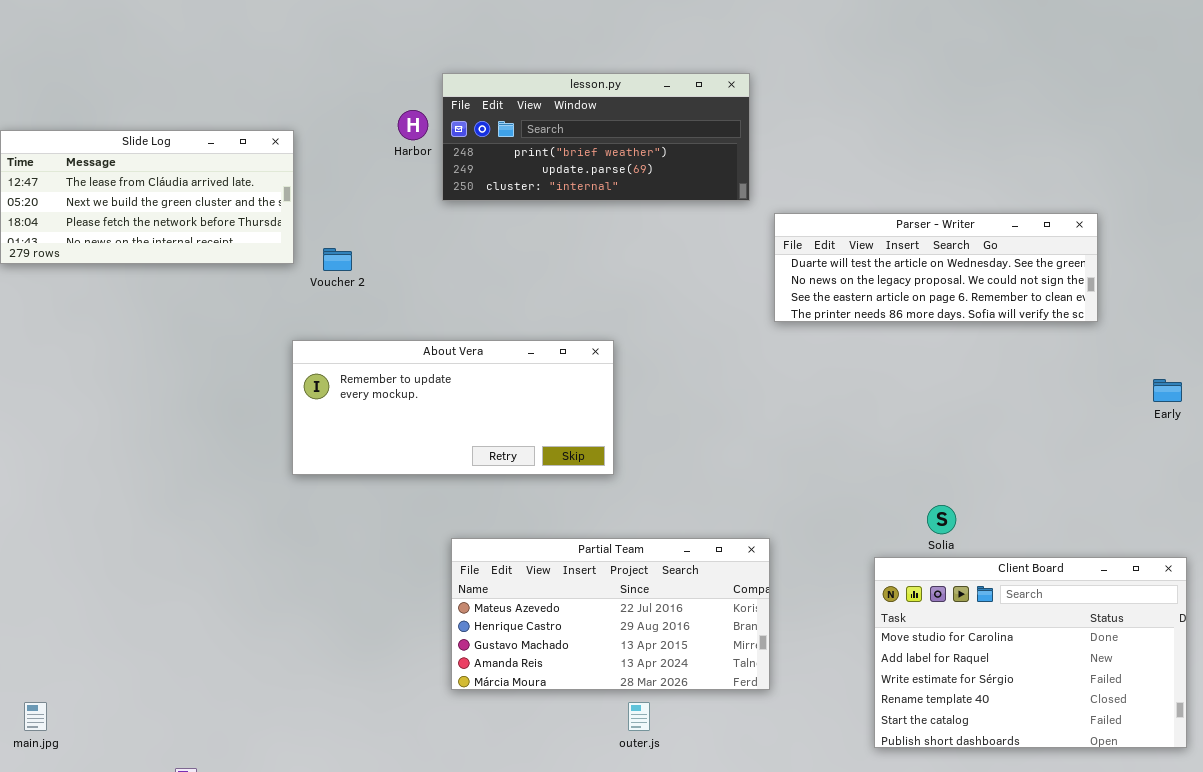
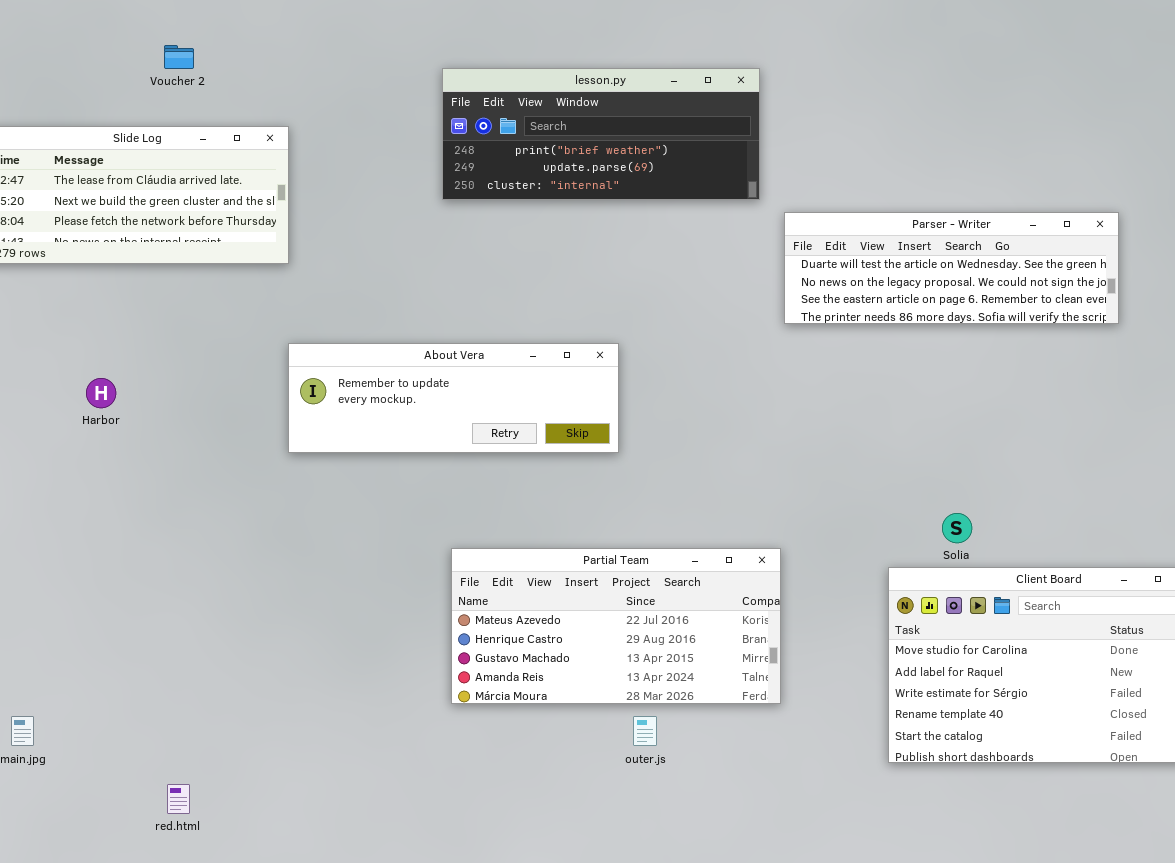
Harbor: [398,110,428,140] -> [86,378,116,408], moved
Voucher 2: [323,248,352,271] -> [164,45,194,69], moved
About Vera: [292,340,614,475] -> [288,343,619,453], resized

